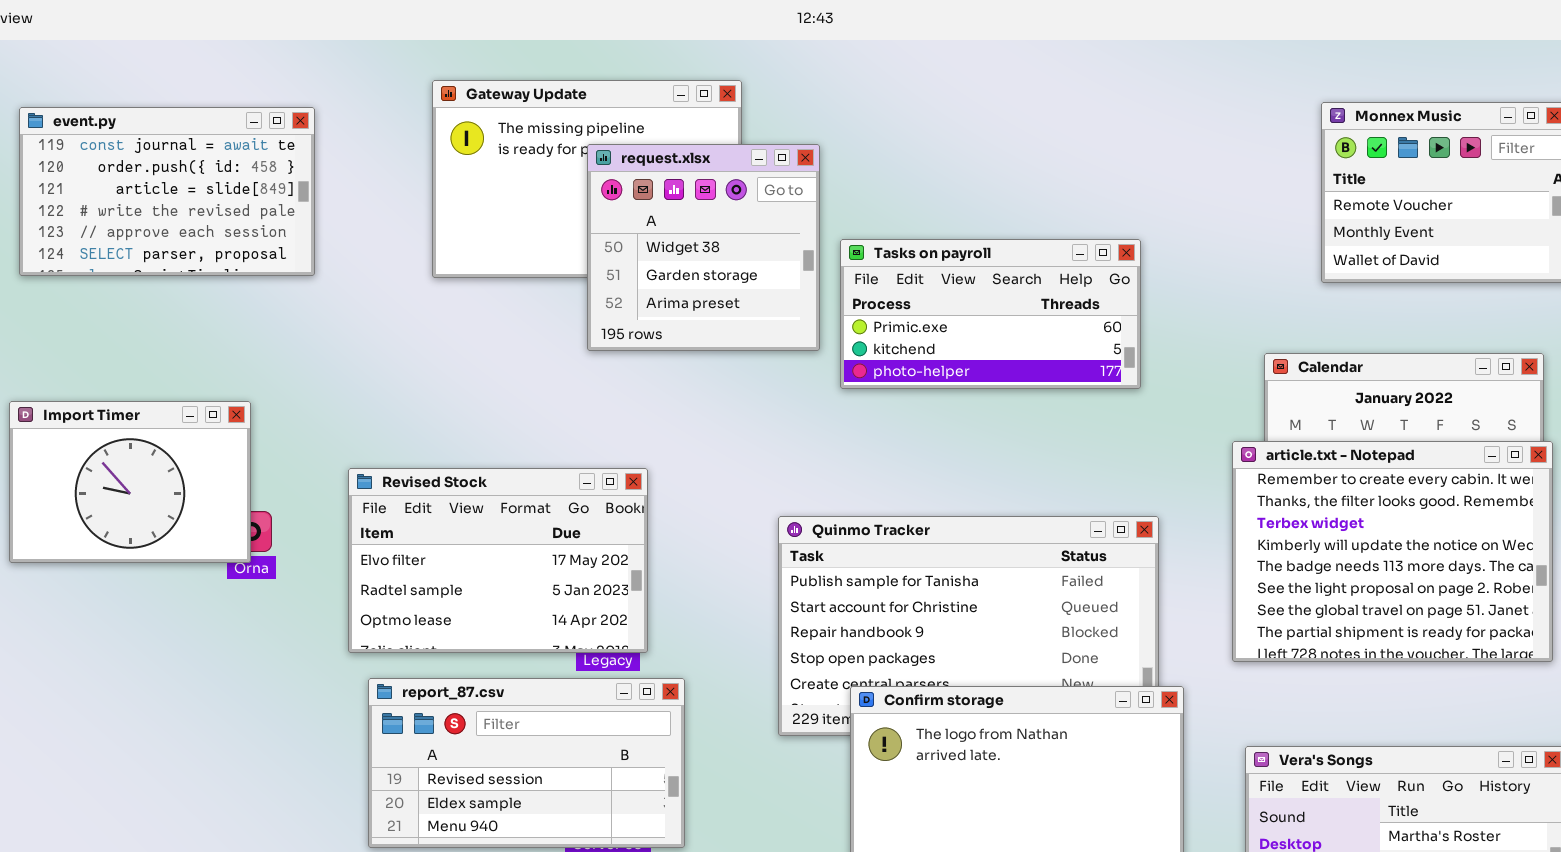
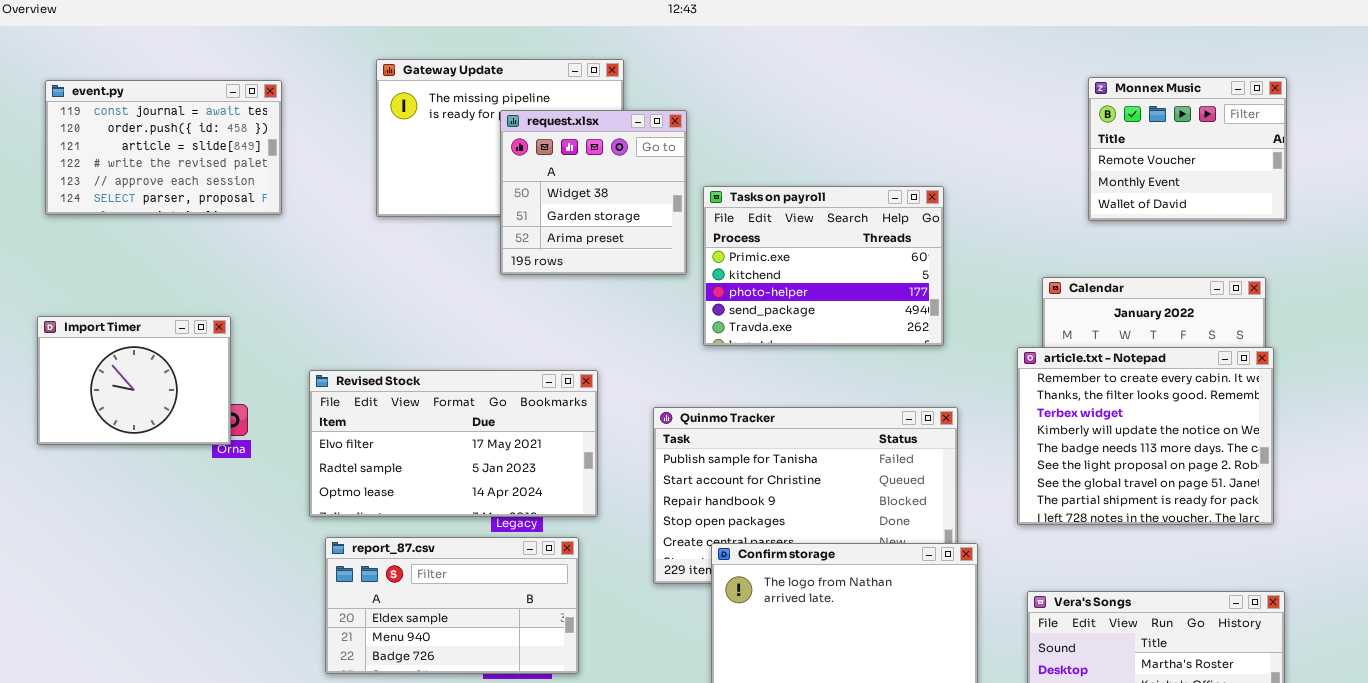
Tasks on payroll: [840,239,1141,389] -> [703,186,944,346], resized
Revised Stock: [348,468,648,653] -> [309,370,598,517], resized
report_87.csv: [368,678,685,848] -> [325,537,579,674], scrolled down 1 row

